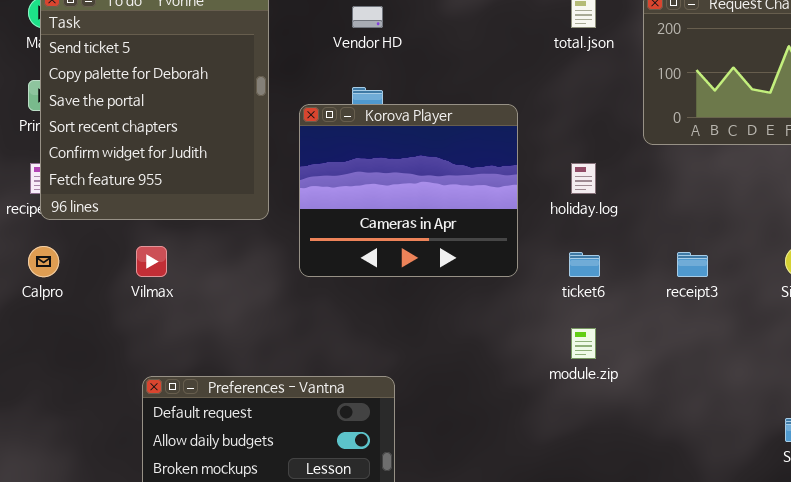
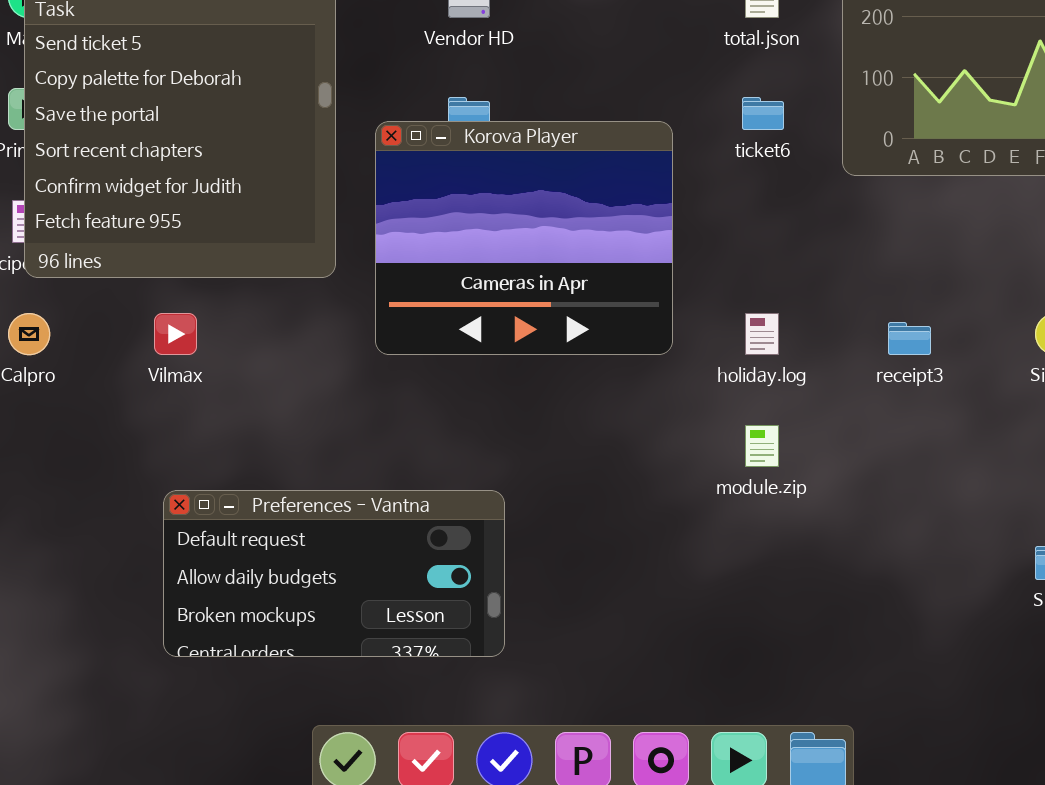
holiday.log: [571,163,596,194] -> [745,313,779,355], moved
ticket6: [569,252,600,277] -> [742,97,784,130], moved

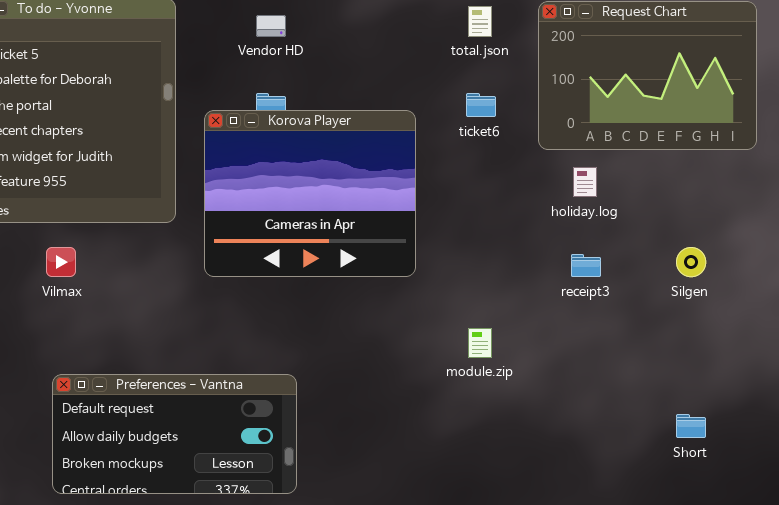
holiday.log: [745,313,779,355] -> [573,167,597,197], moved

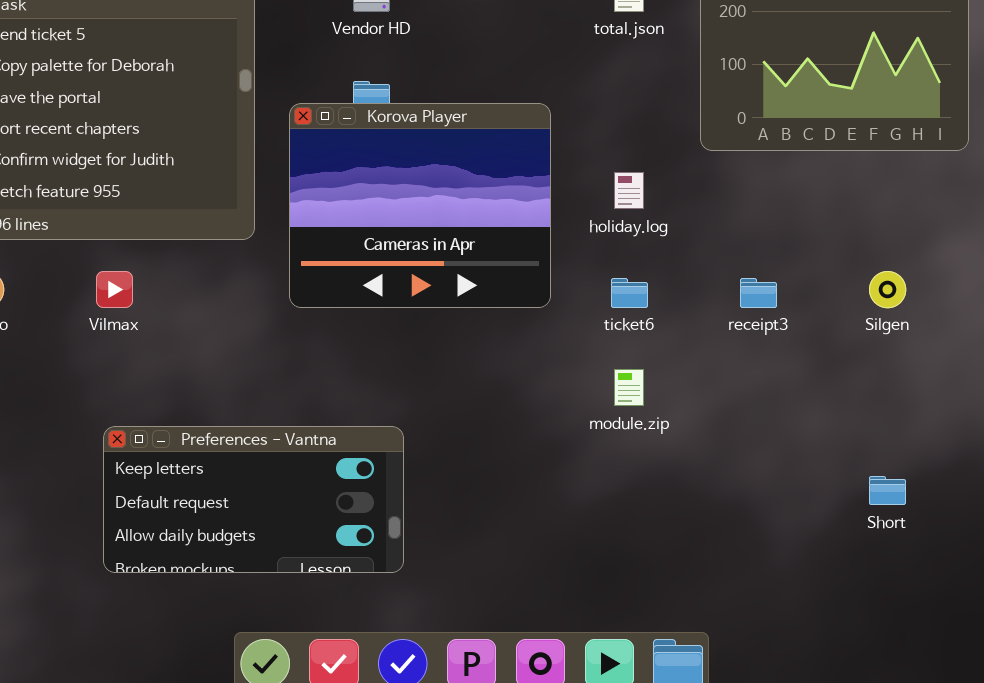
ticket6: [466,93,496,117] -> [611,278,648,308], moved
holiday.log: [573,167,597,197] -> [614,172,644,209], moved
Preferences - Vantna: [52,374,297,494] -> [103,426,404,573], scrolled up 1 row

